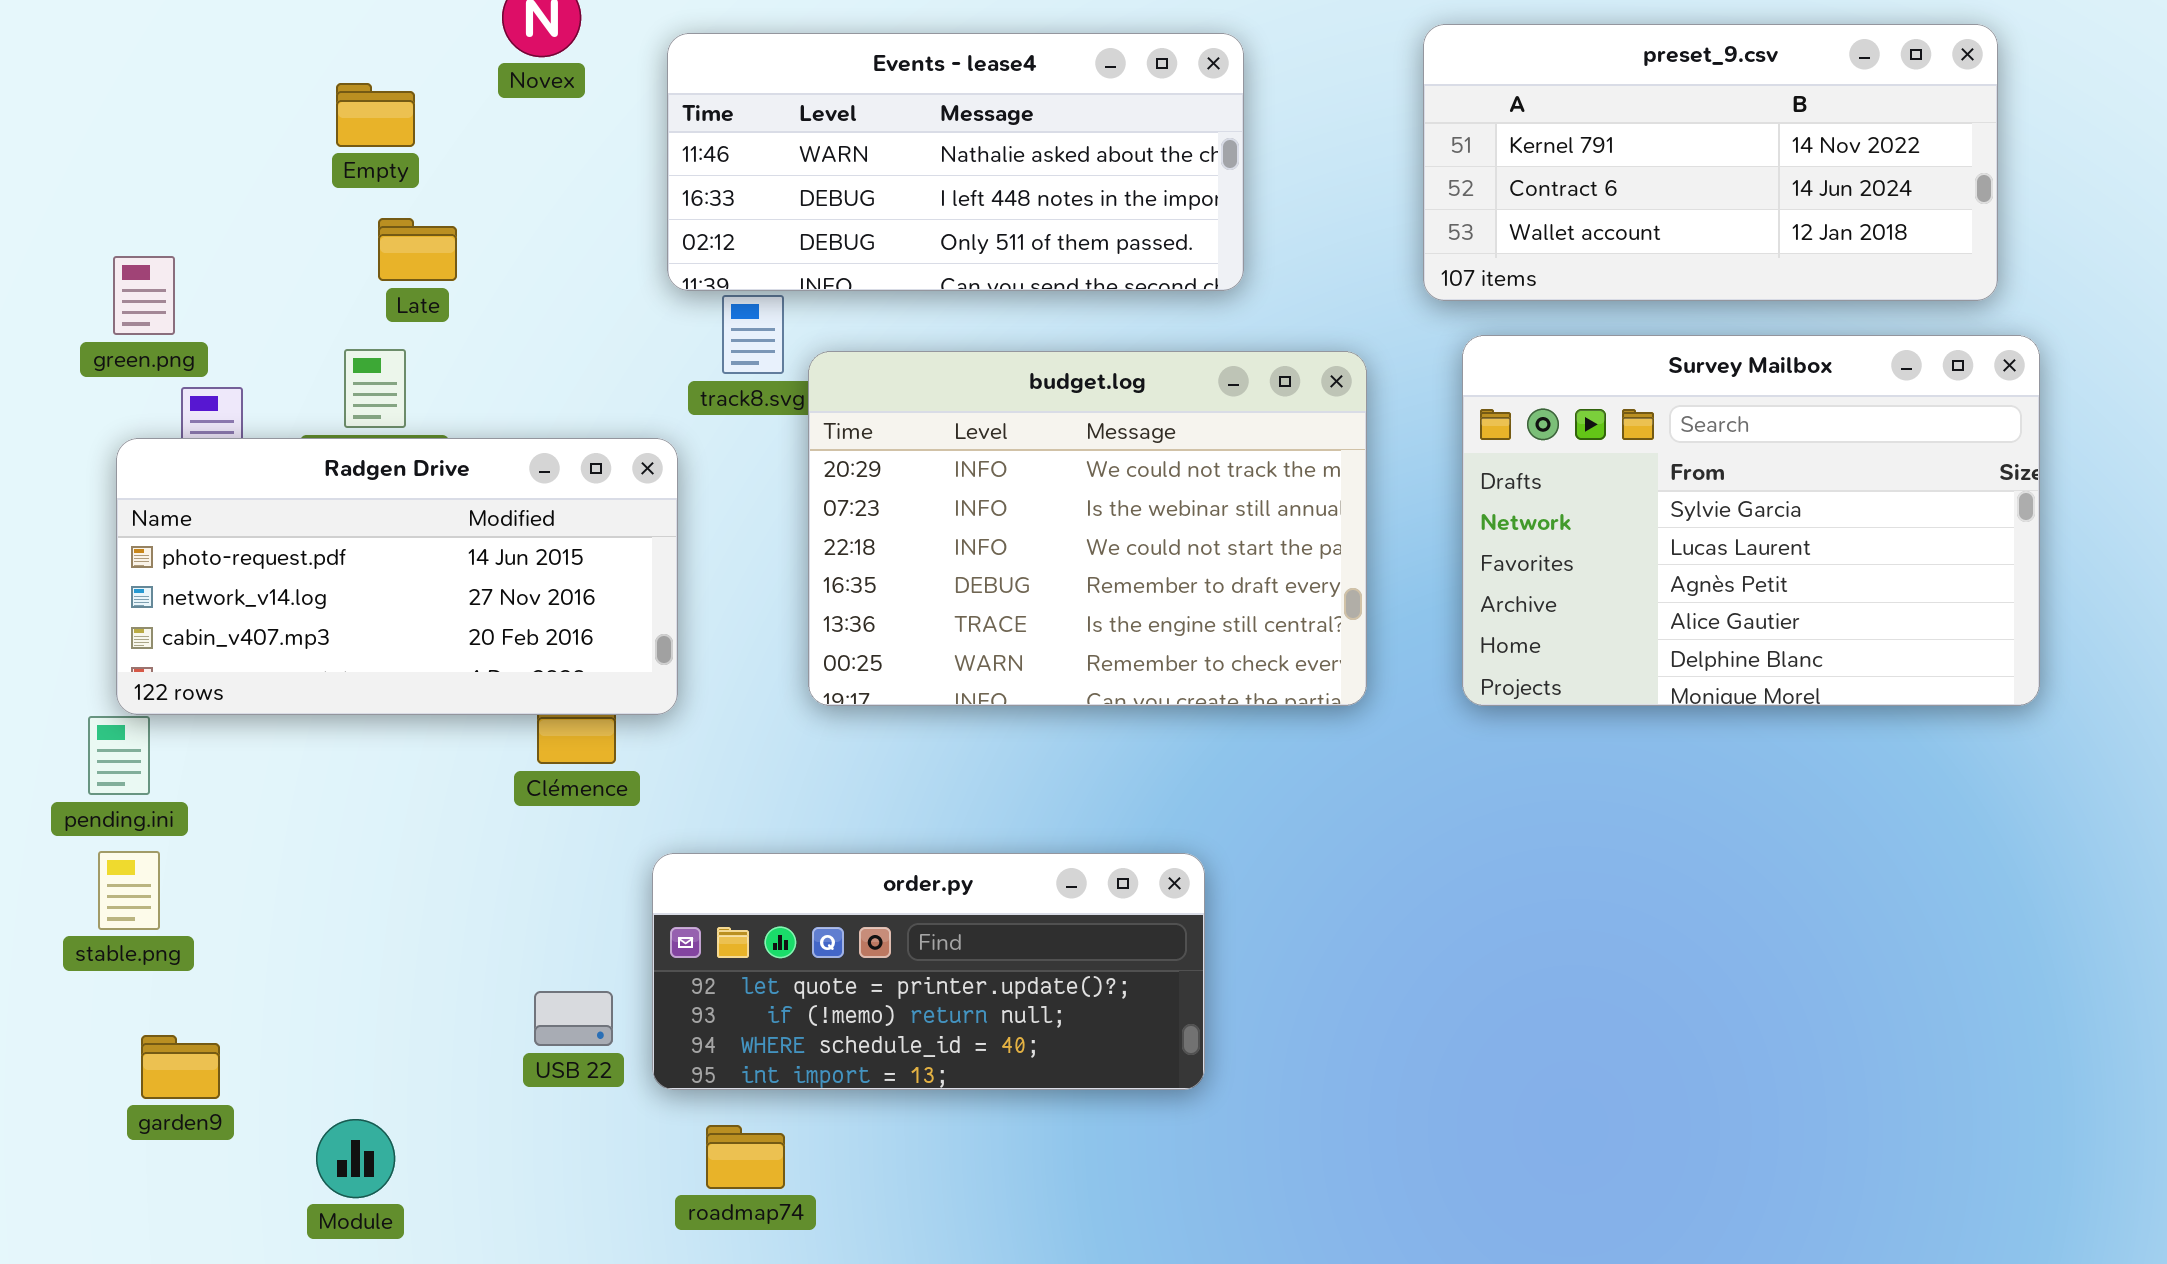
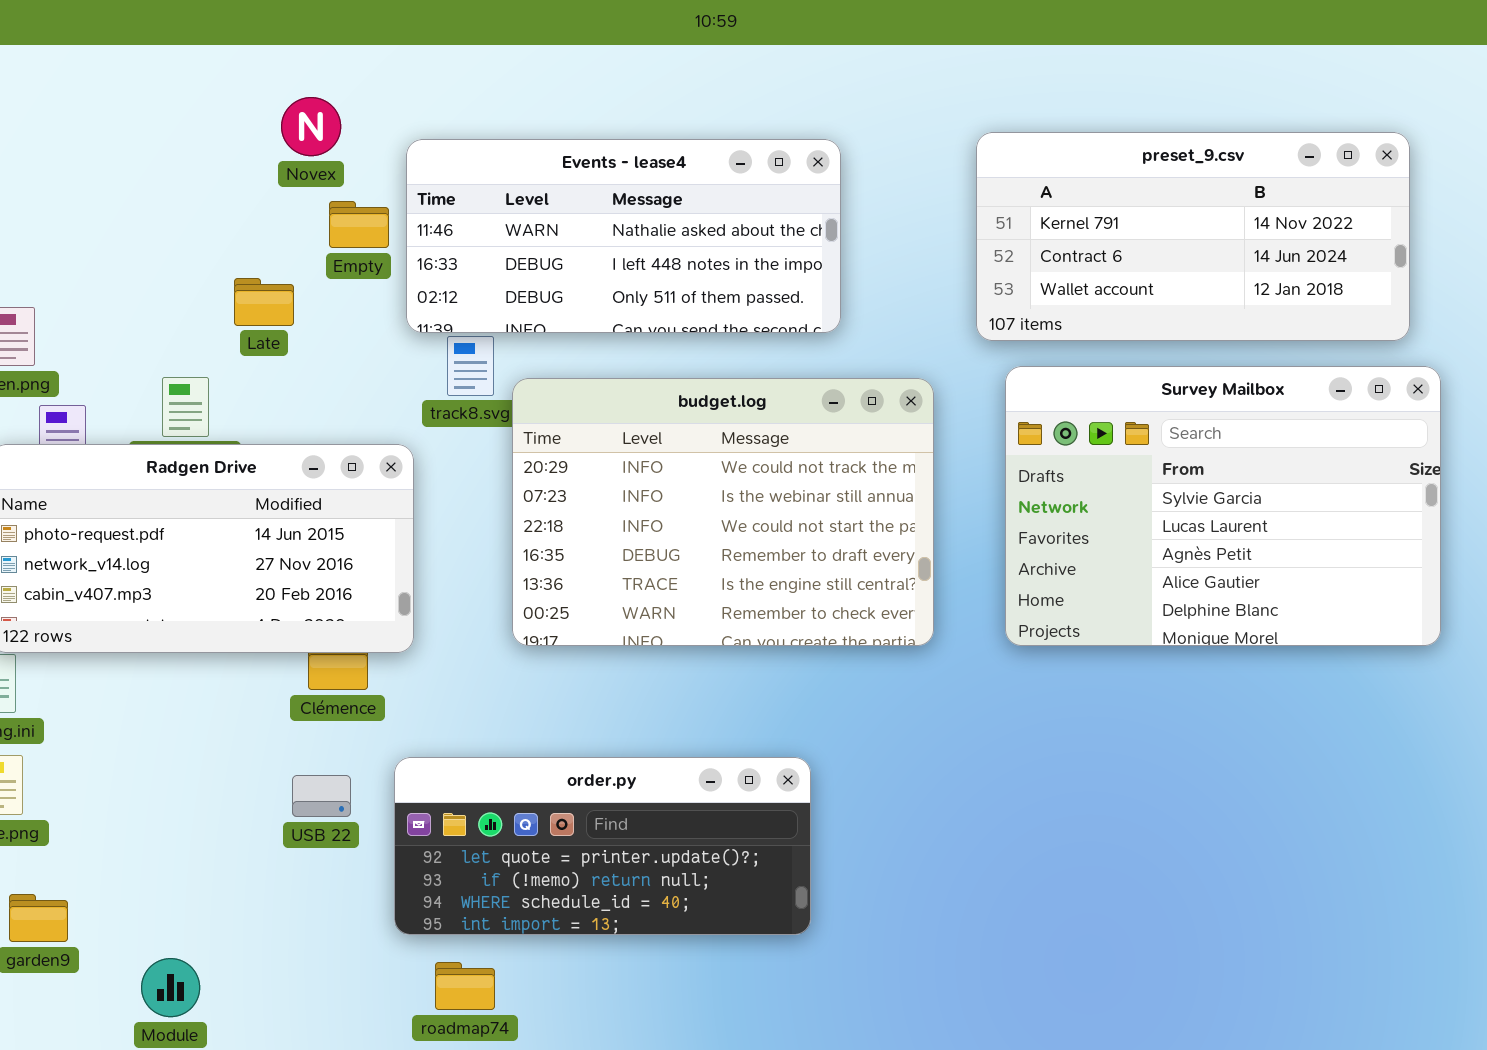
Empty: [336,83,415,147] -> [329,201,389,248], moved
Late: [378,218,457,281] -> [234,278,294,326], moved
USB 22: [534,991,613,1046] -> [292,775,351,817], moved

